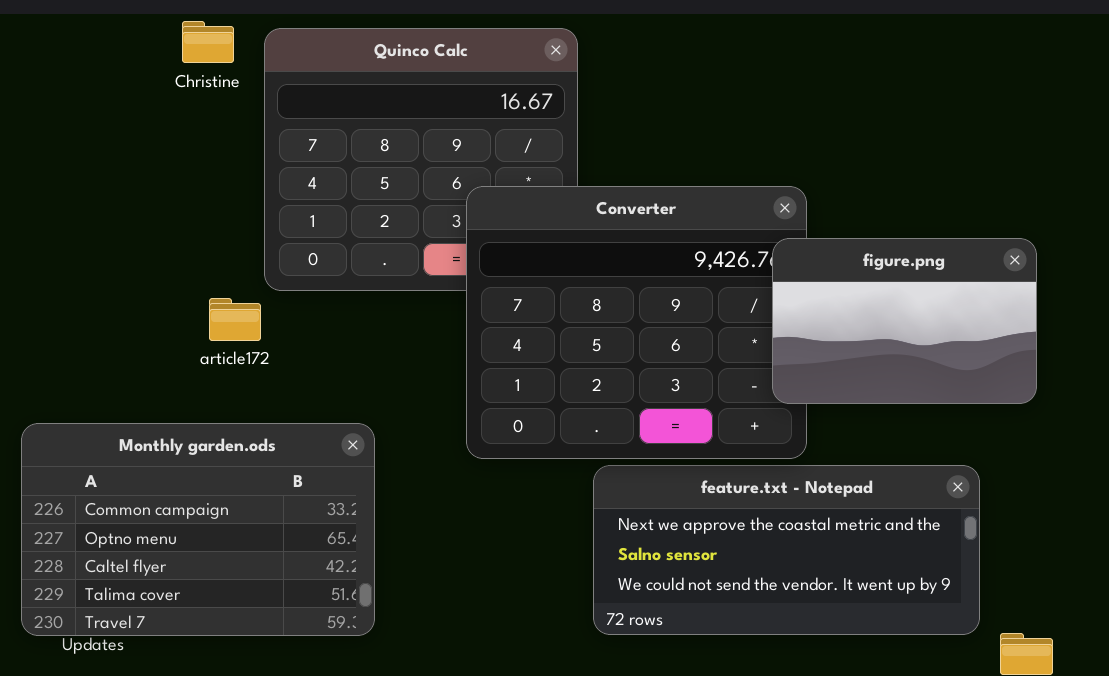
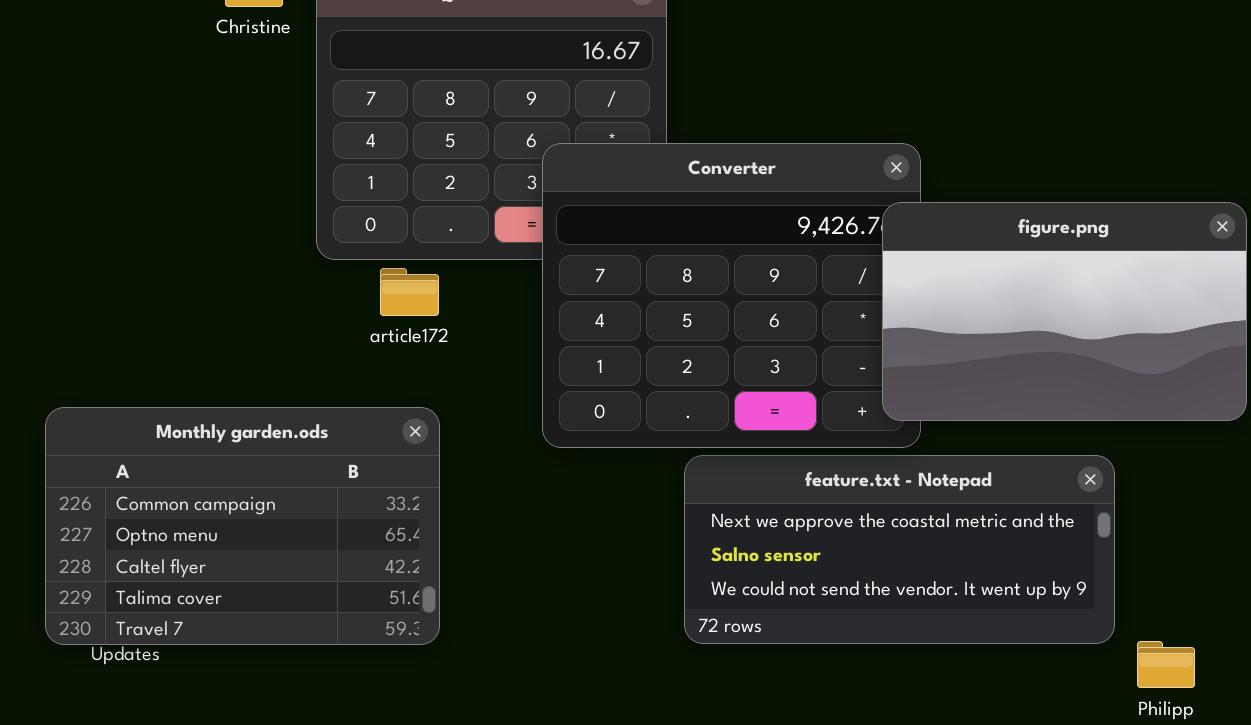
figure.png: [772,238,1037,404] -> [882,202,1247,421], resized
article172: [209,298,261,341] -> [380,268,439,316], moved

